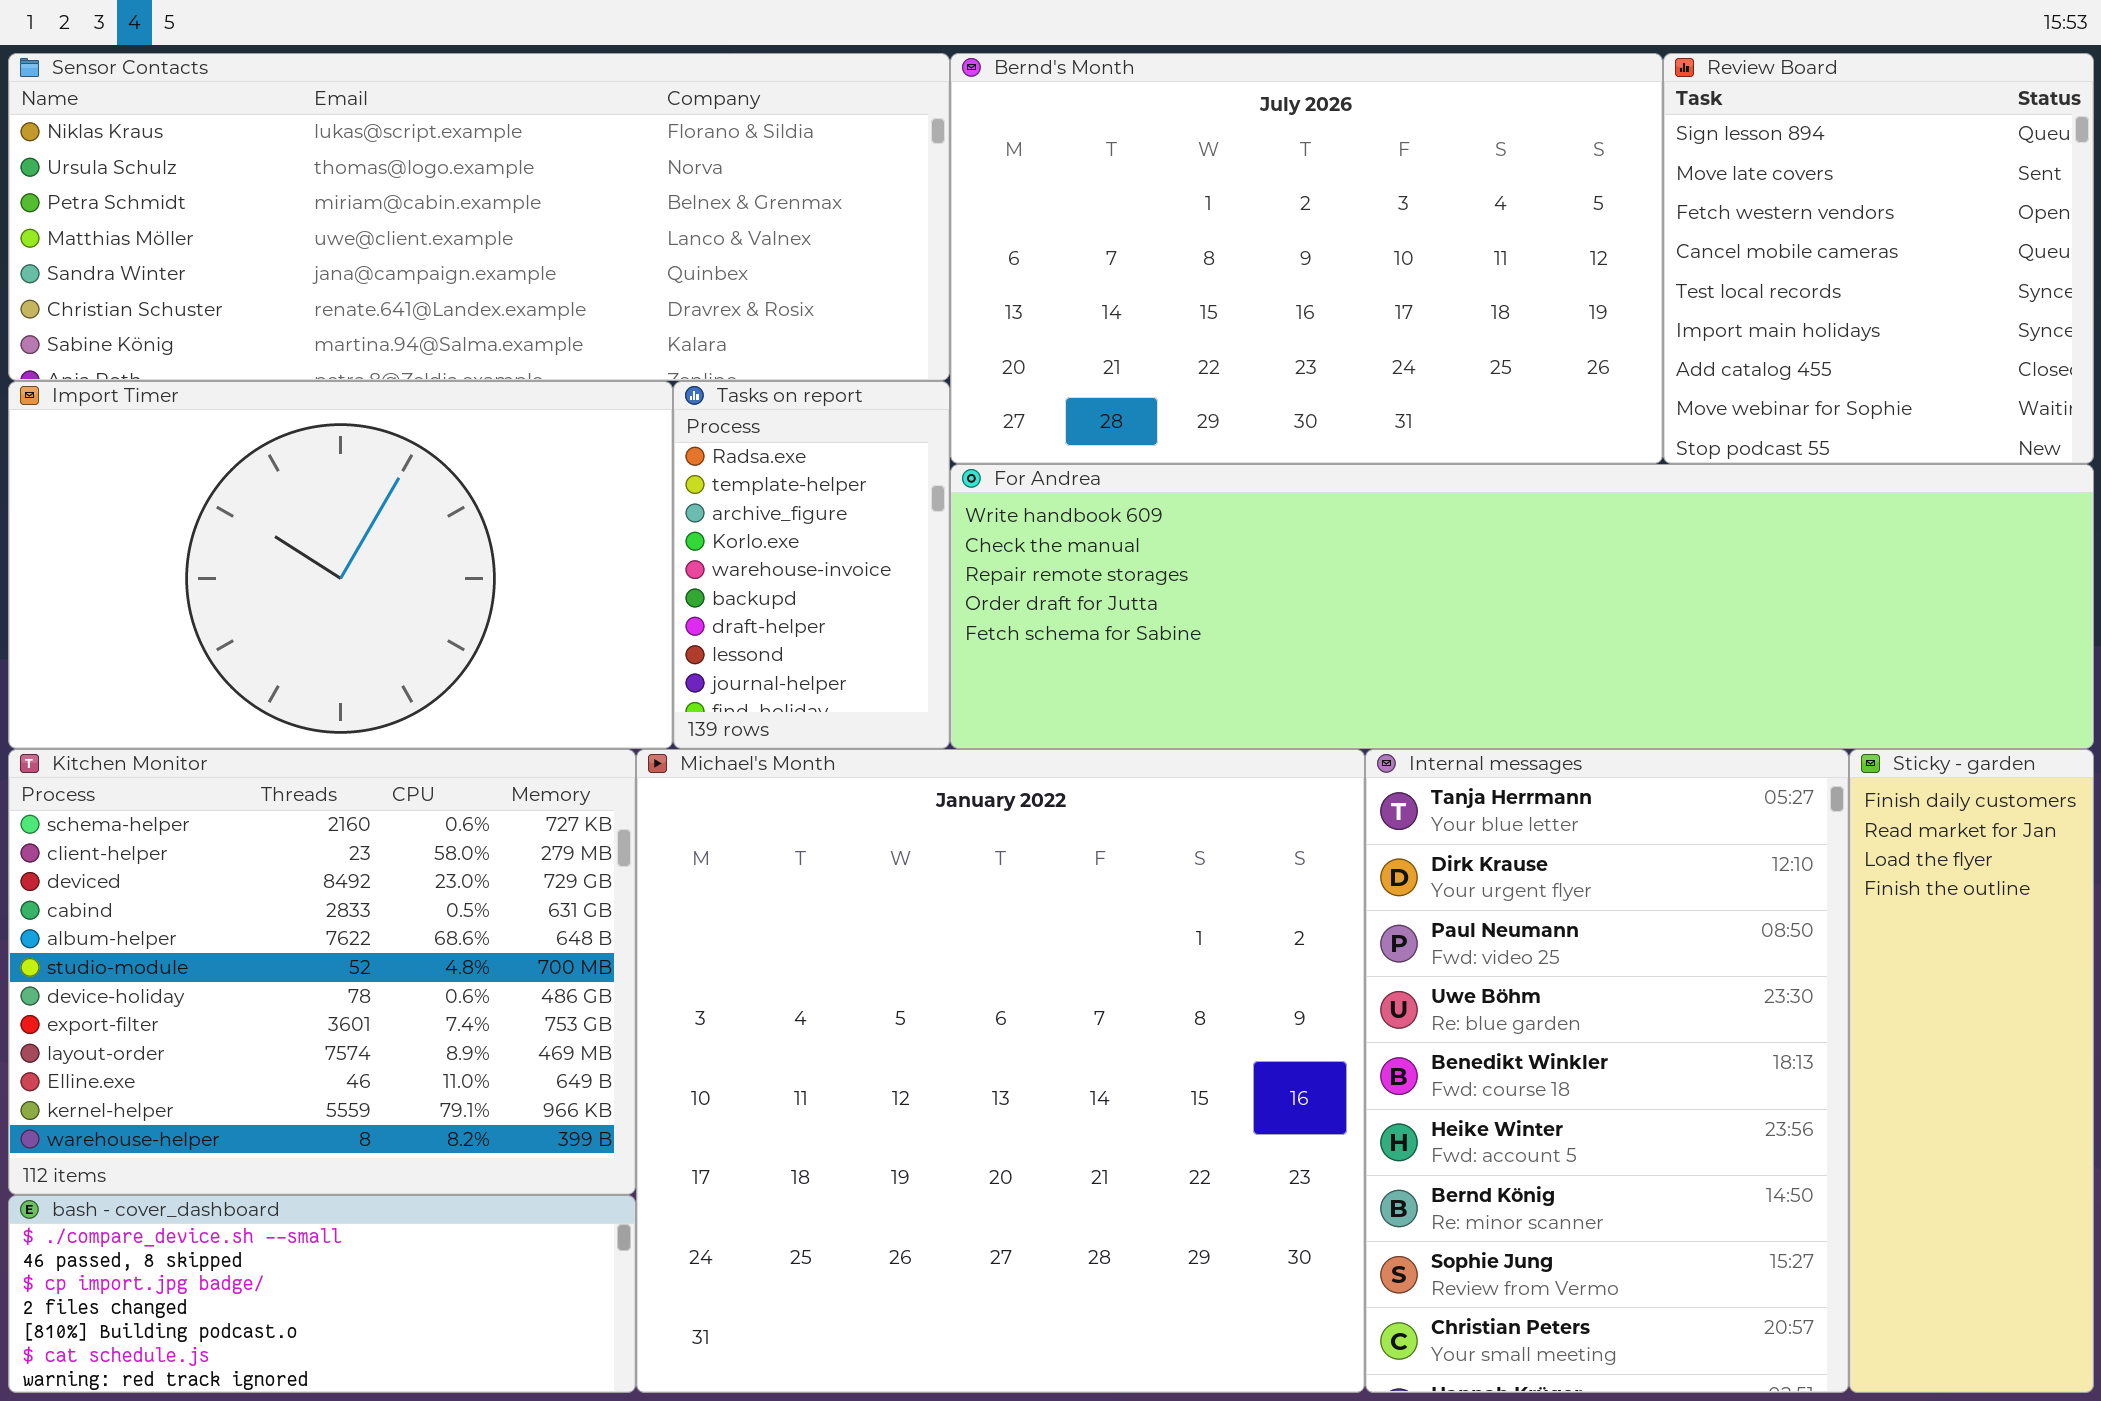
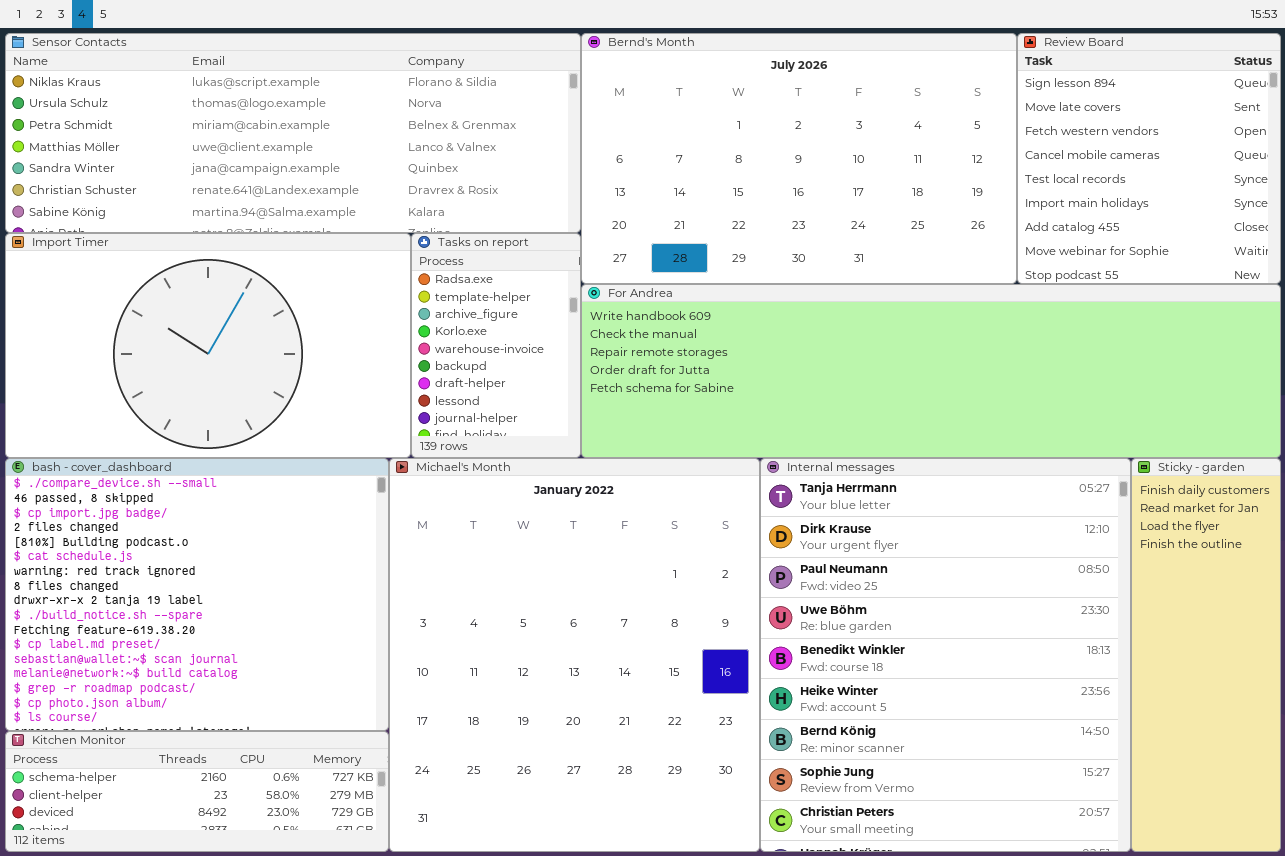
Kitchen Monitor: [8,749,636,1195] -> [5,731,389,852], moved, resized
Michael's Month: [636,749,1365,1393] -> [389,458,760,852], resized
Internal messages: [1365,749,1849,1393] -> [760,458,1131,852], resized
bash - cover_dashboard: [8,1195,636,1393] -> [5,458,389,731], moved, resized

